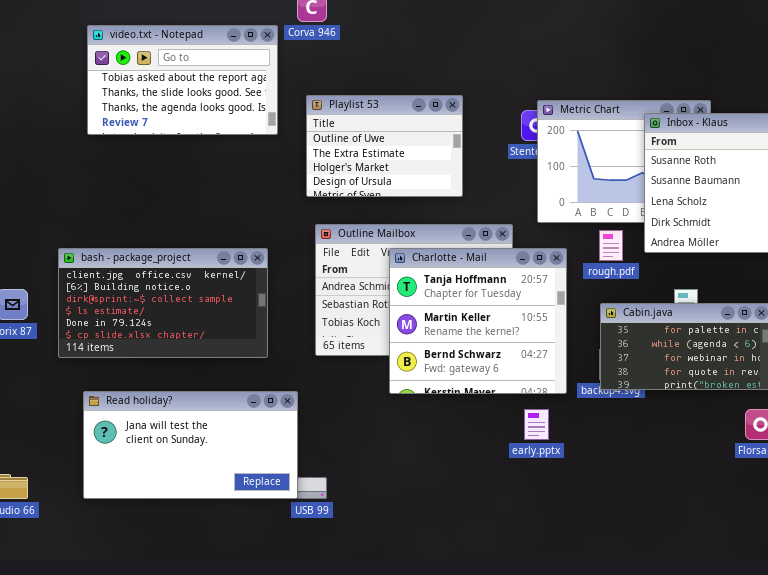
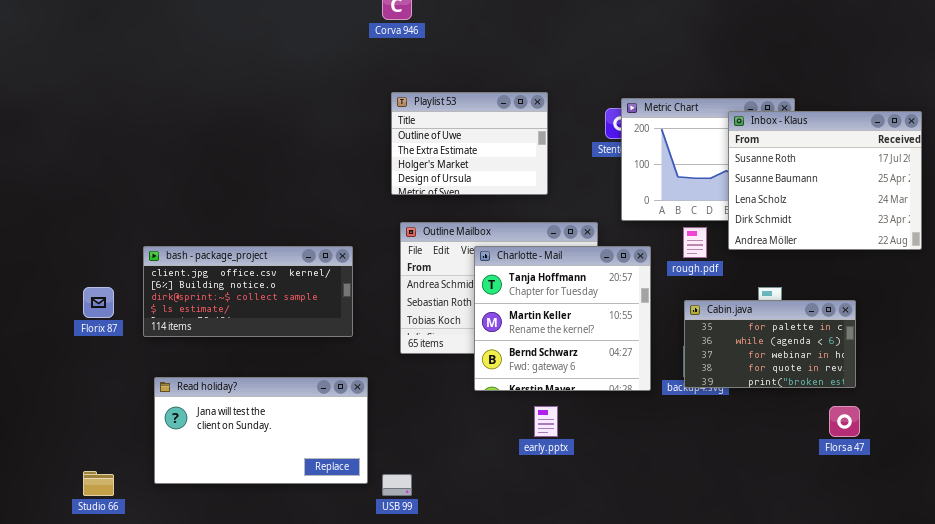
video.txt - Notepad: [87,25,278,135] -> none, closed
bash - package_project: [58,248,268,358] -> [143,246,353,337], resized
Read holiday?: [83,391,298,499] -> [154,377,368,484], moved
early.pptx: [524,409,549,440] -> [534,406,558,437], moved

